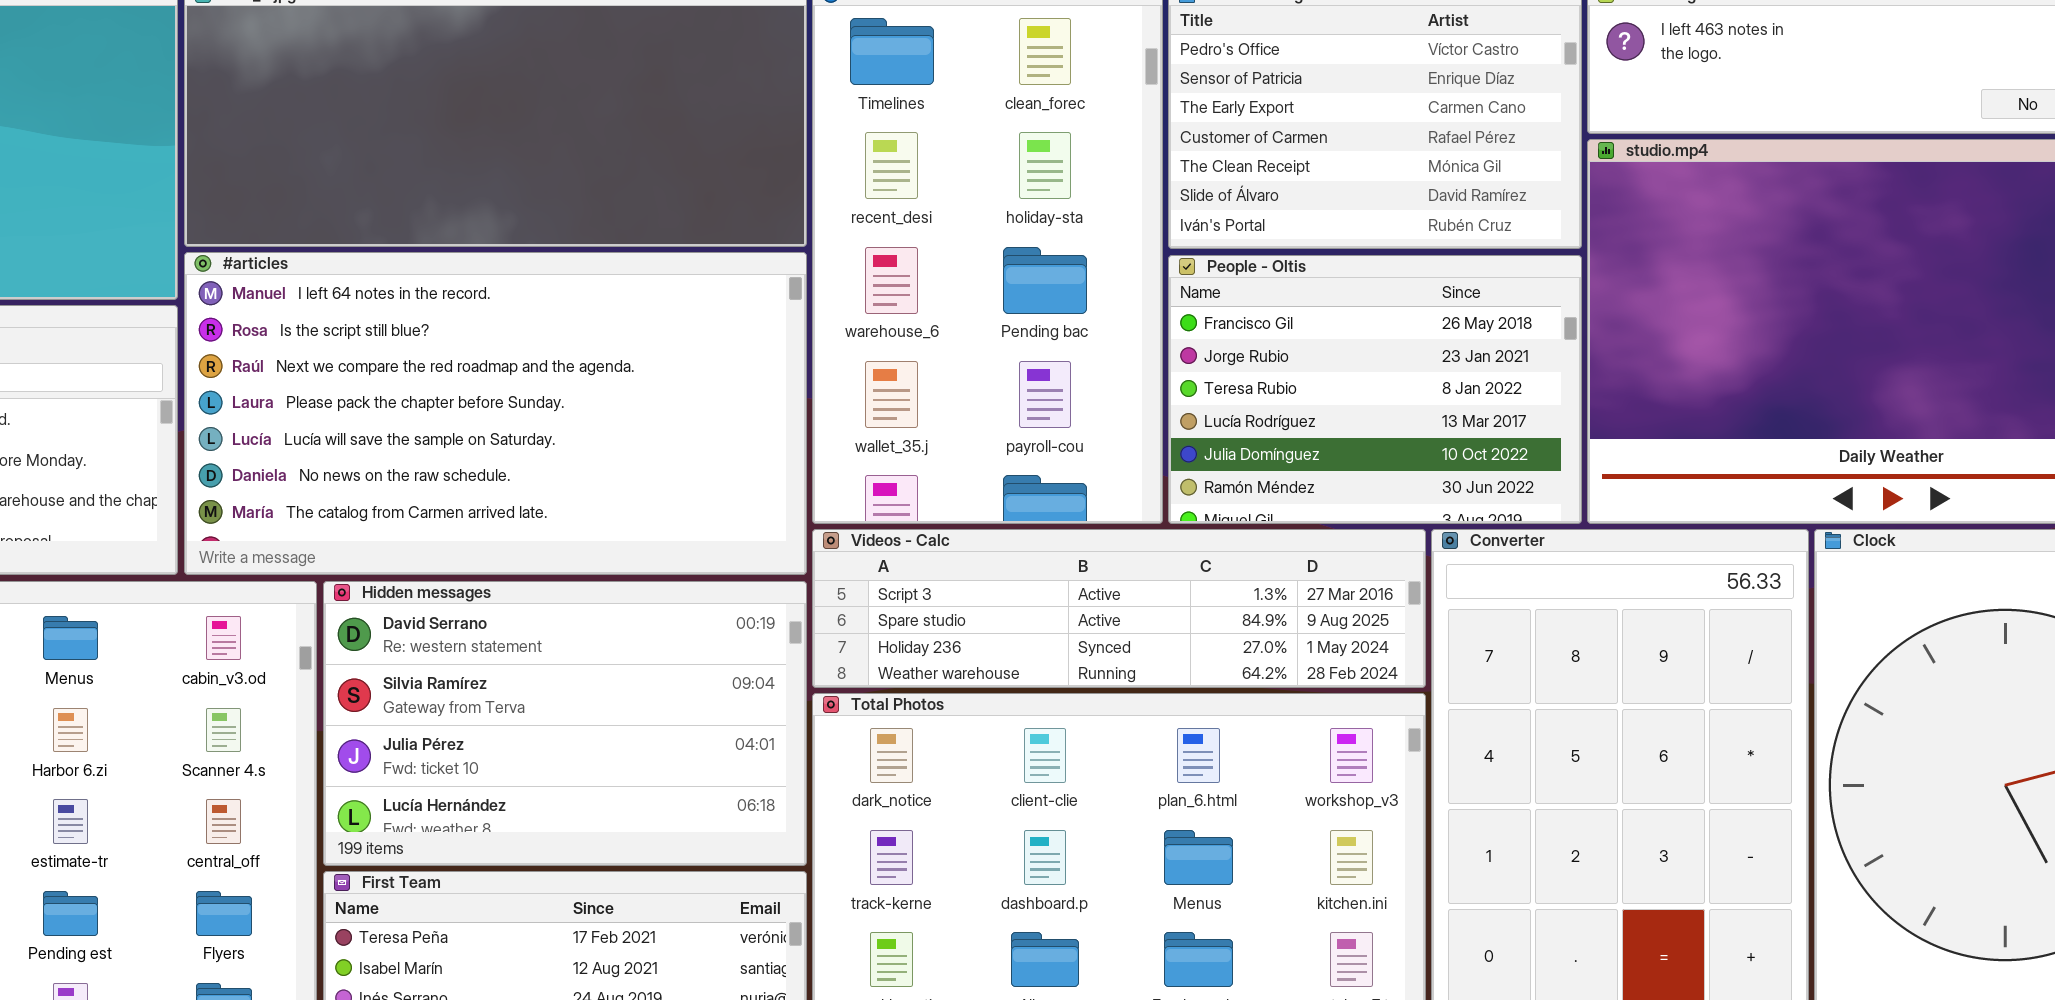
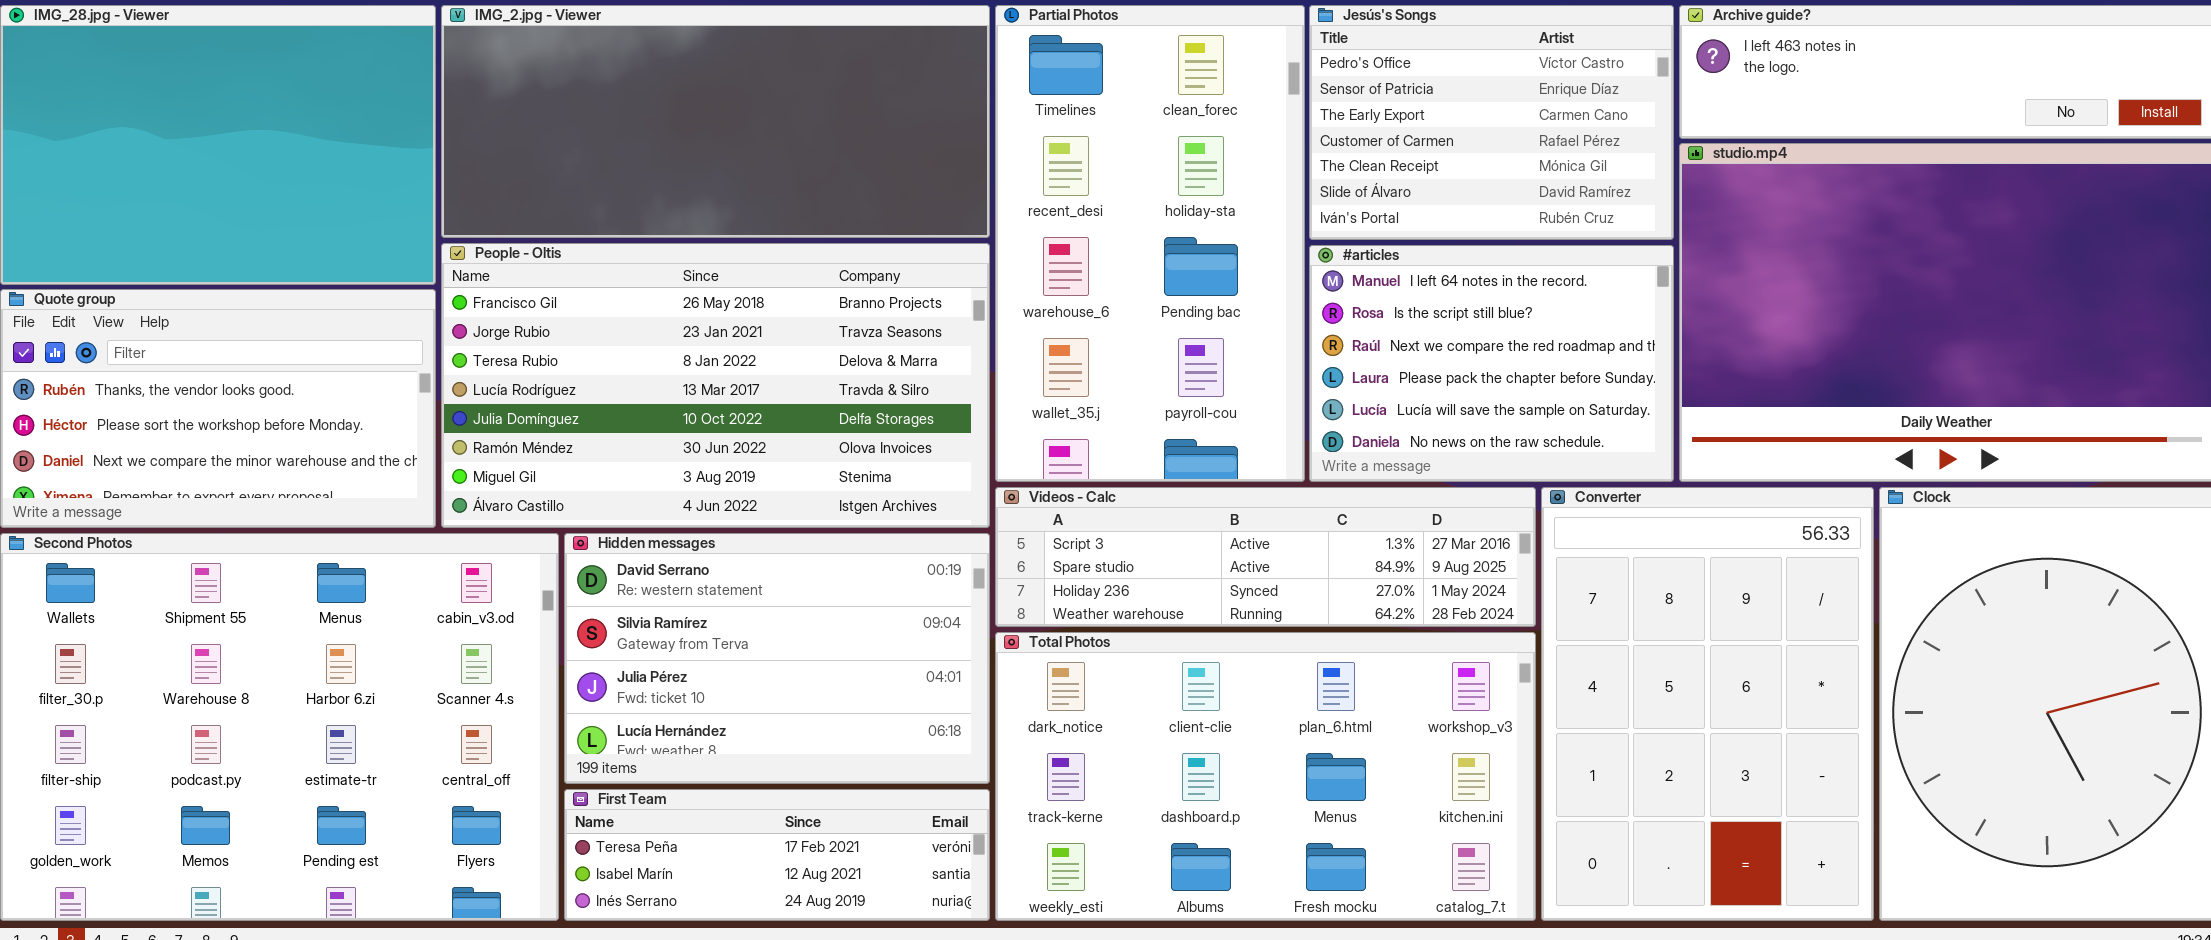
#articles: [184,252,807,575] -> [1309,245,1674,482], moved, resized
People - Oltis: [1168,255,1582,524] -> [441,243,990,528], moved, resized

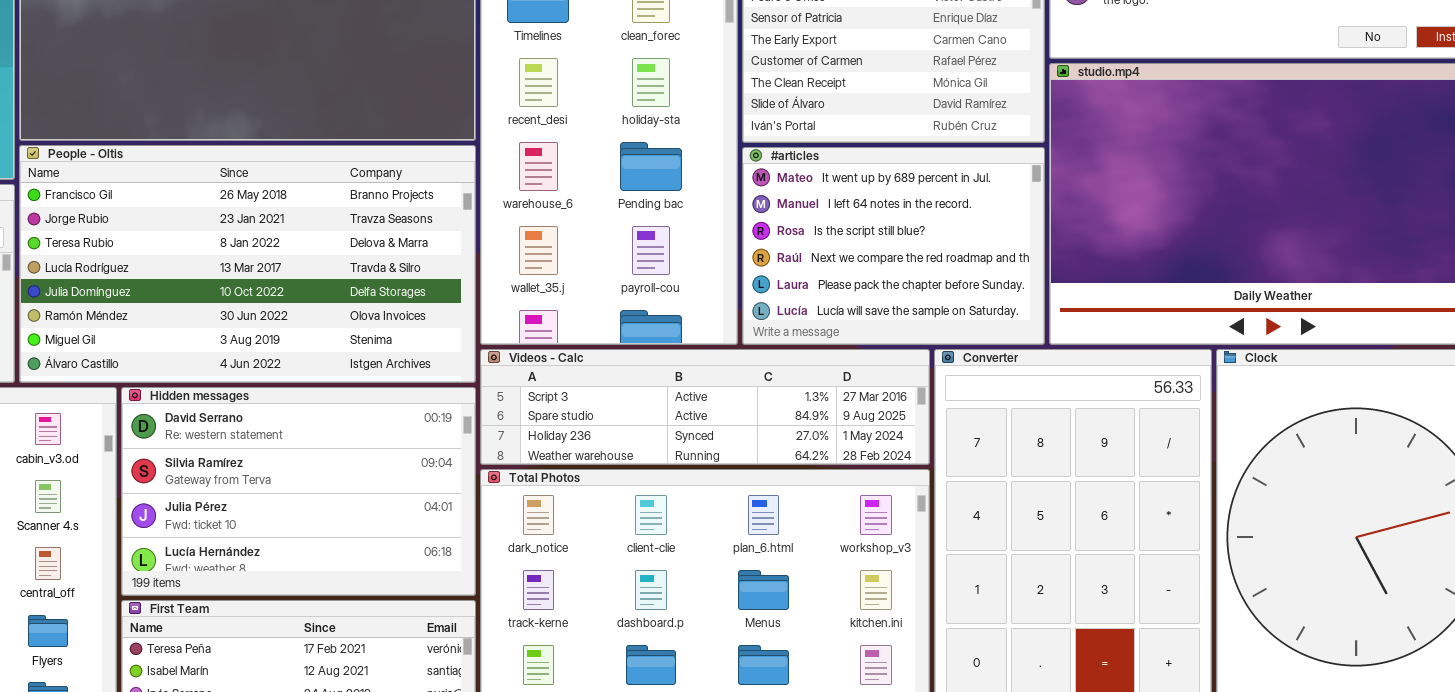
#articles: [1309,245,1674,482] -> [742,147,1045,345], scrolled up 1 row

